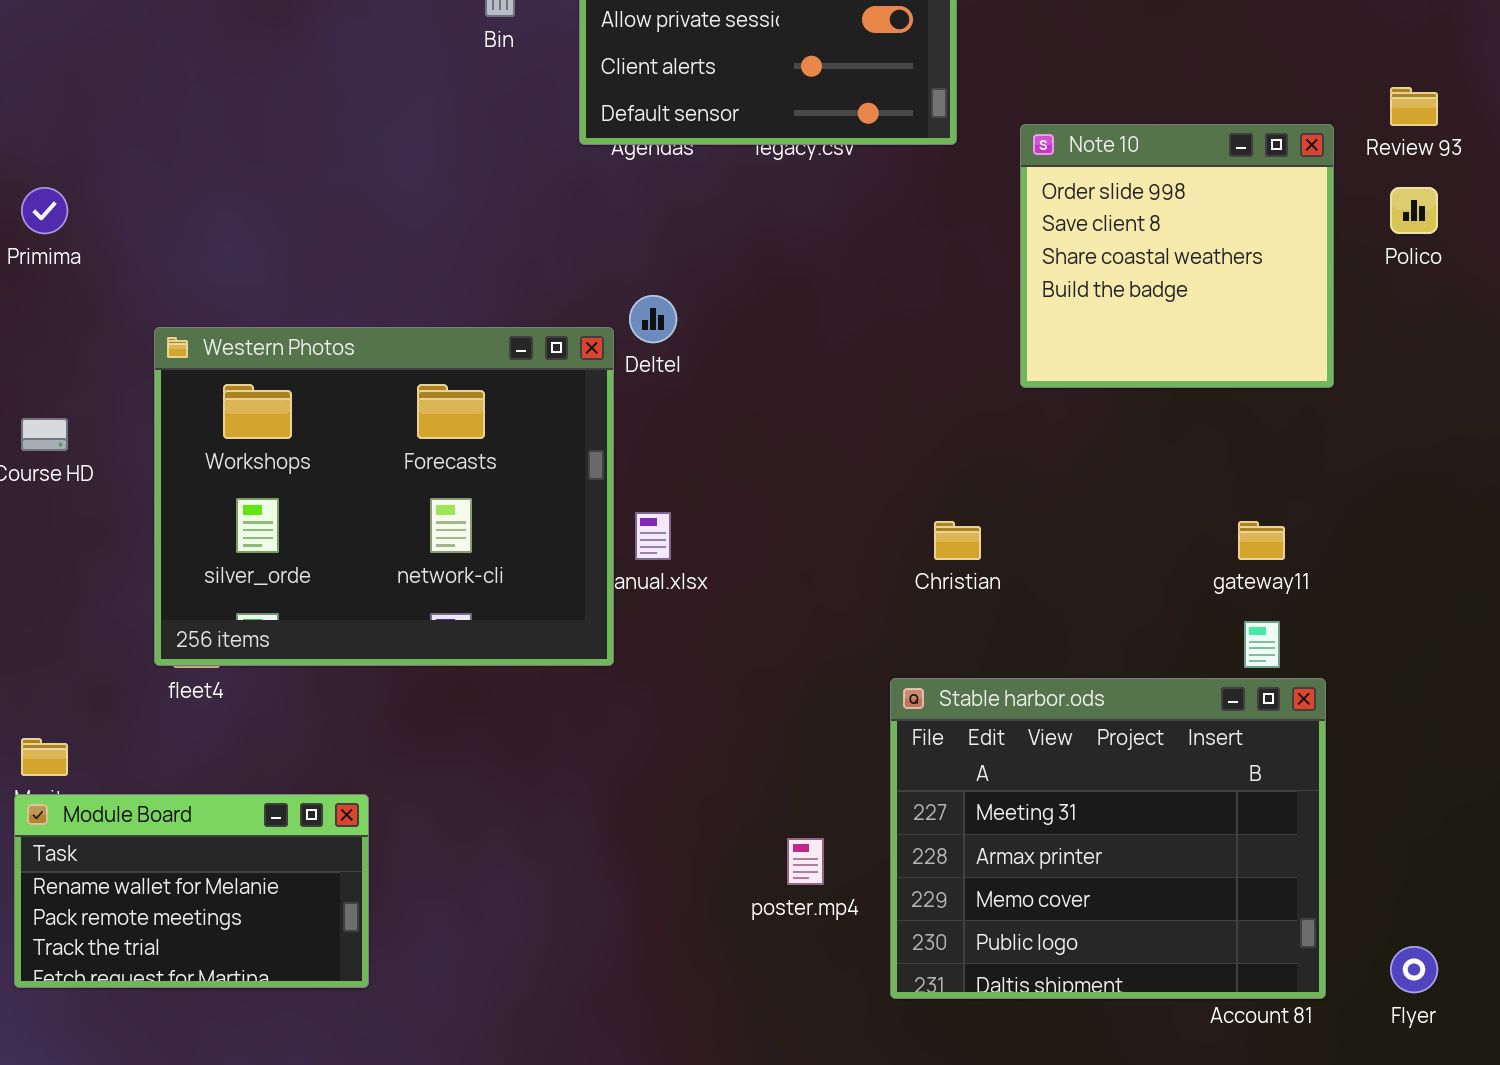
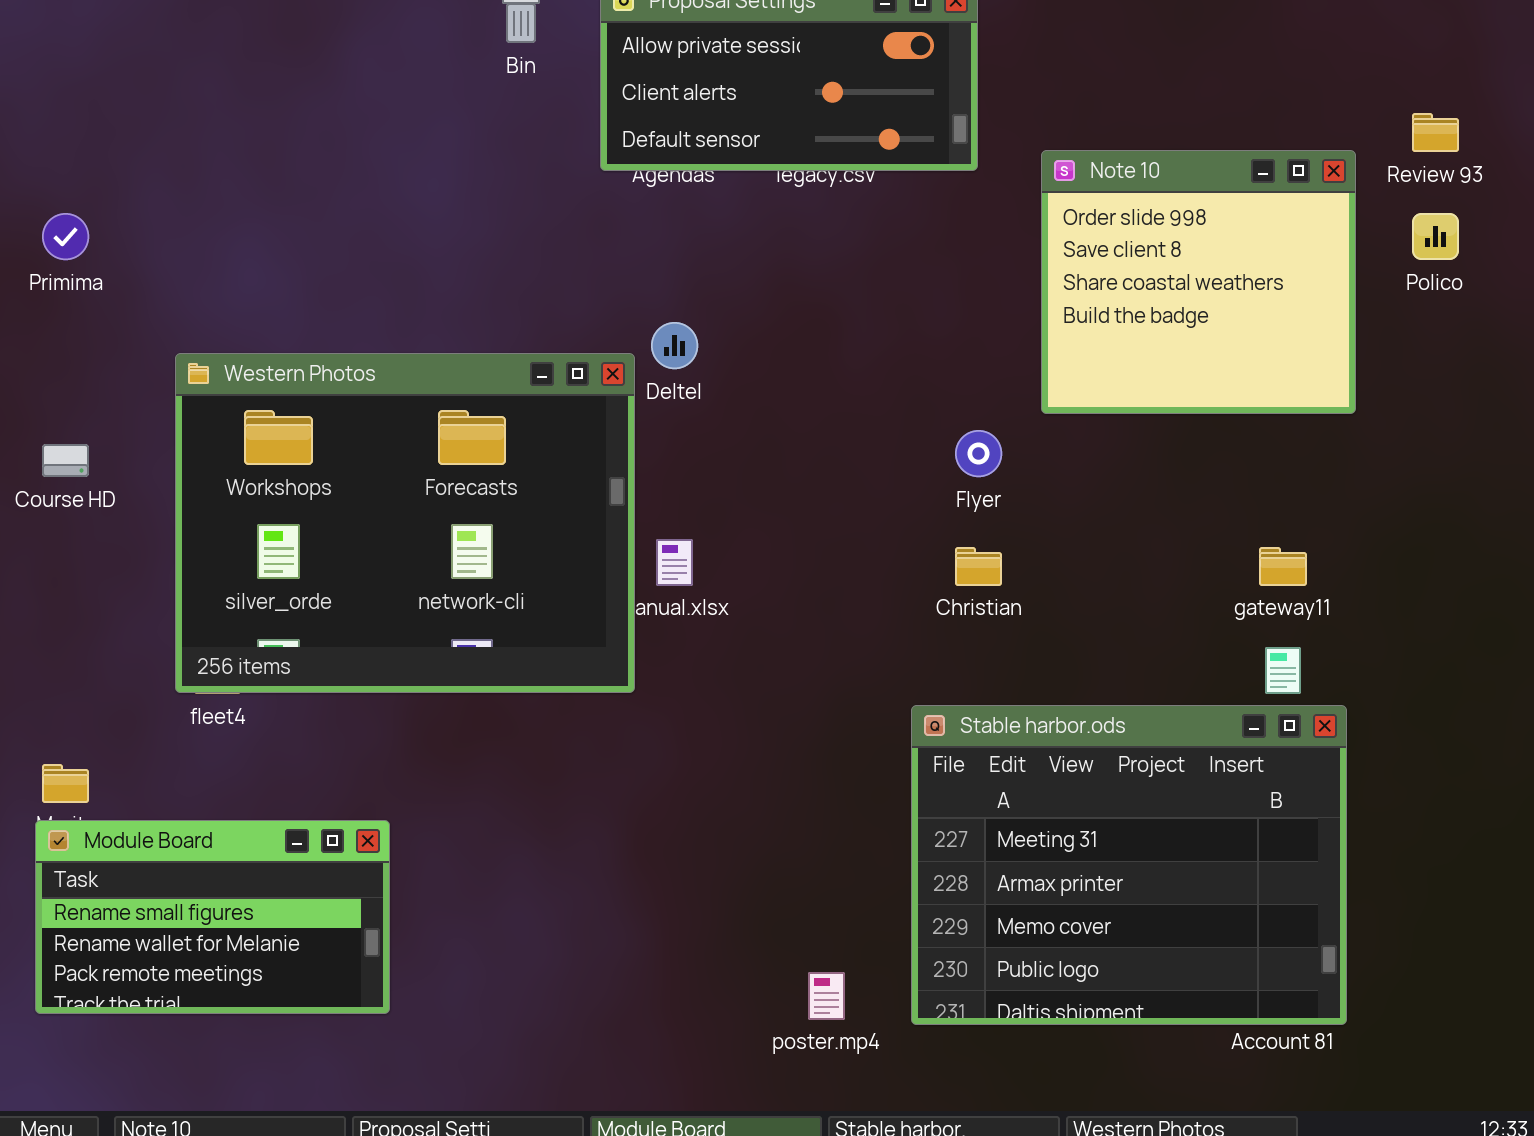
Module Board: [14,794,369,988] -> [35,820,390,1014], scrolled up 1 row
poster.mp4: [787,838,824,885] -> [808,972,845,1020], moved
Flyer: [1390,946,1438,993] -> [955,430,1002,477], moved

